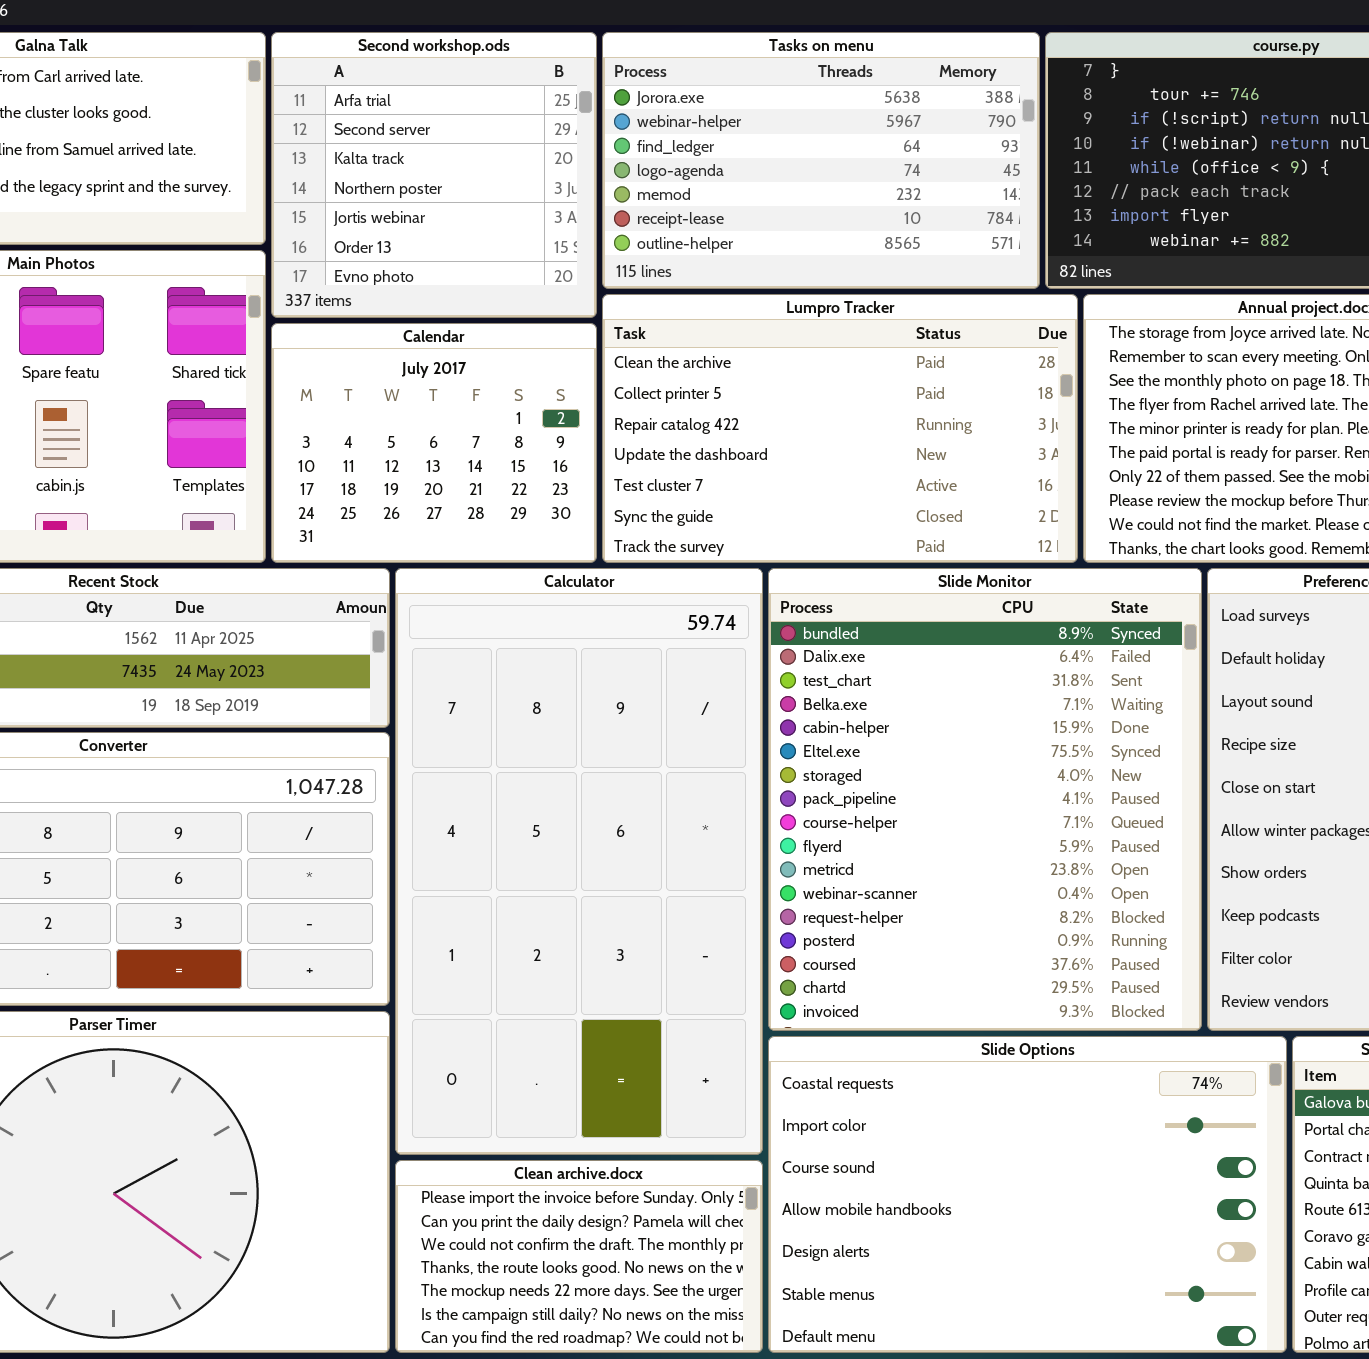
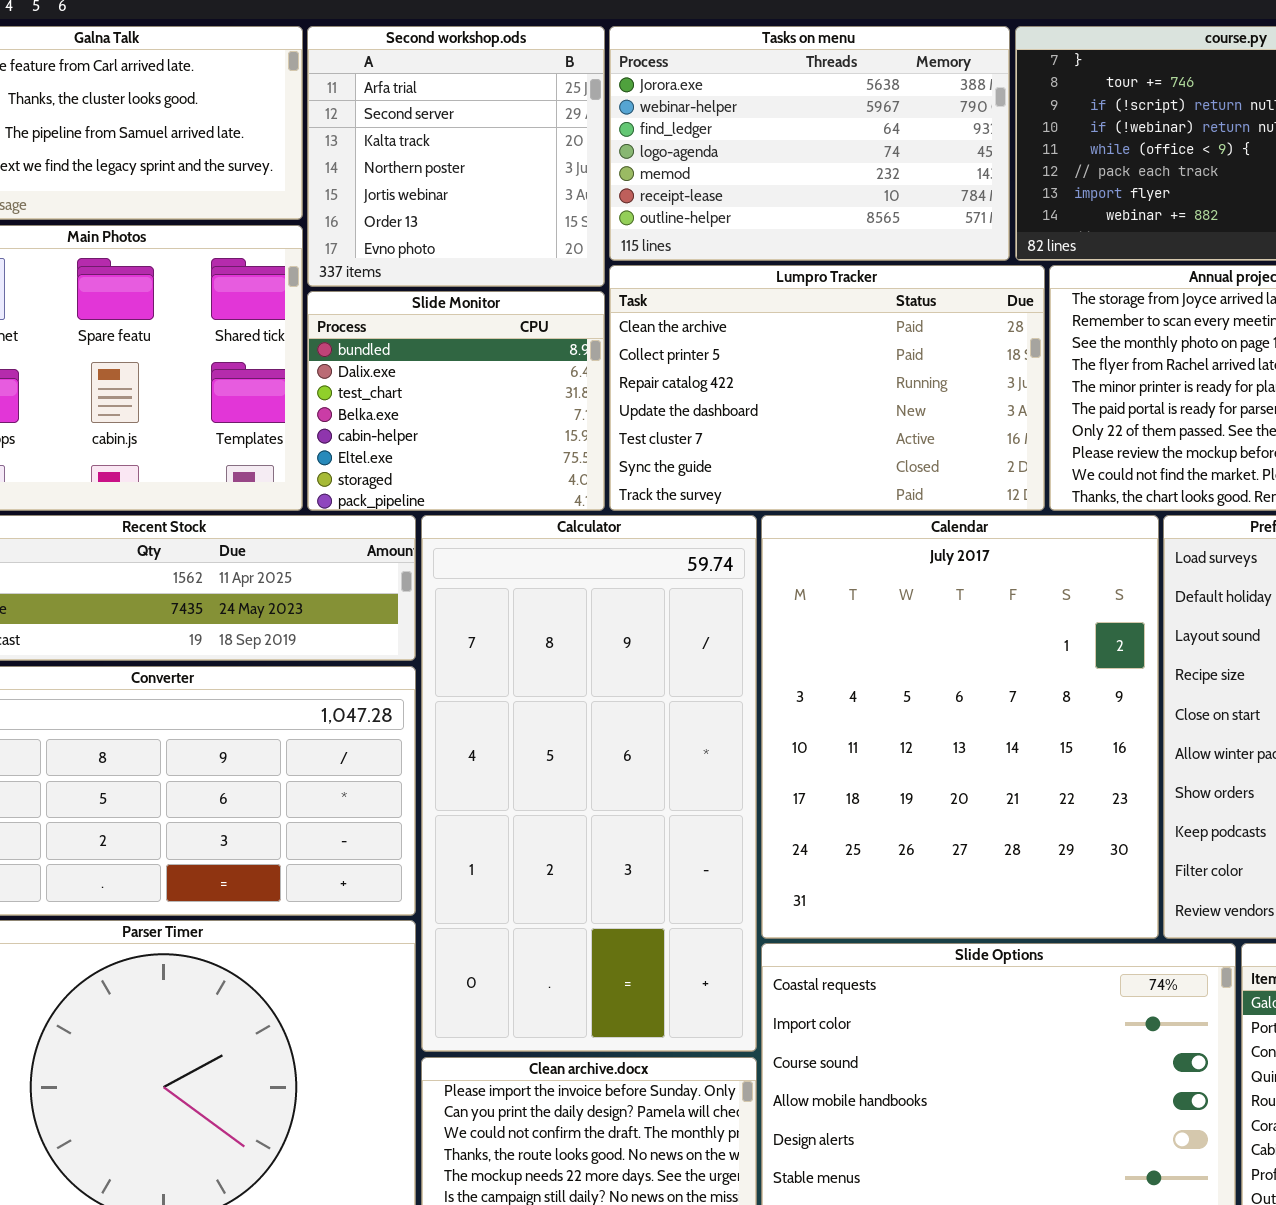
Calendar: [271,323,597,563] -> [761,515,1159,939], moved, resized
Slide Monitor: [768,568,1202,1031] -> [307,291,605,511], moved, resized

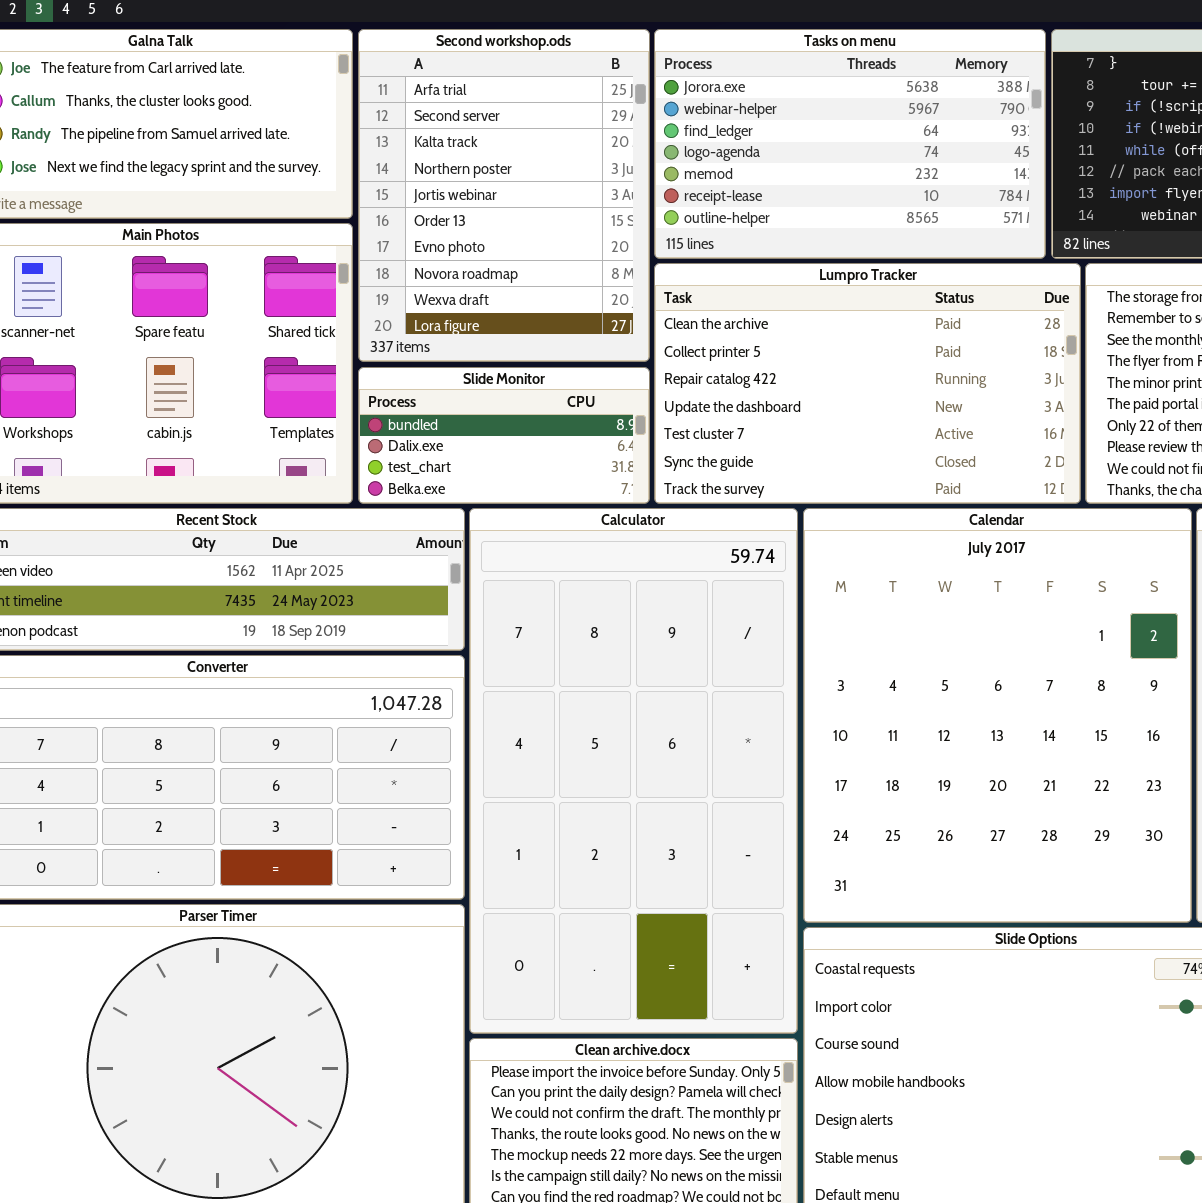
Second workshop.ods: [307,26,605,287] -> [358,29,650,362], resized
Slide Monitor: [307,291,605,511] -> [358,367,650,504], resized

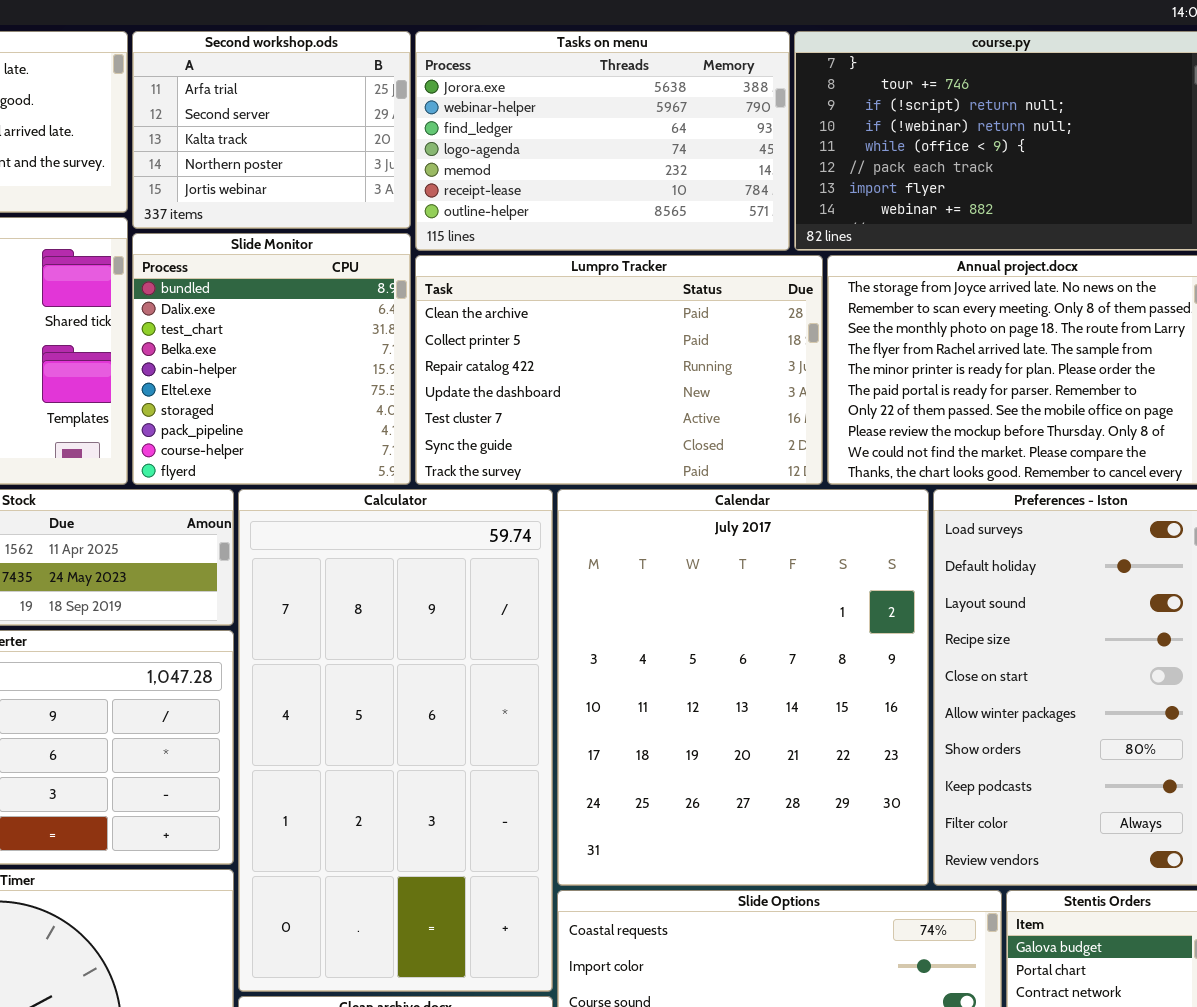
Second workshop.ods: [358,29,650,362] -> [132,31,411,229], resized
Slide Monitor: [358,367,650,504] -> [132,233,411,485], resized

